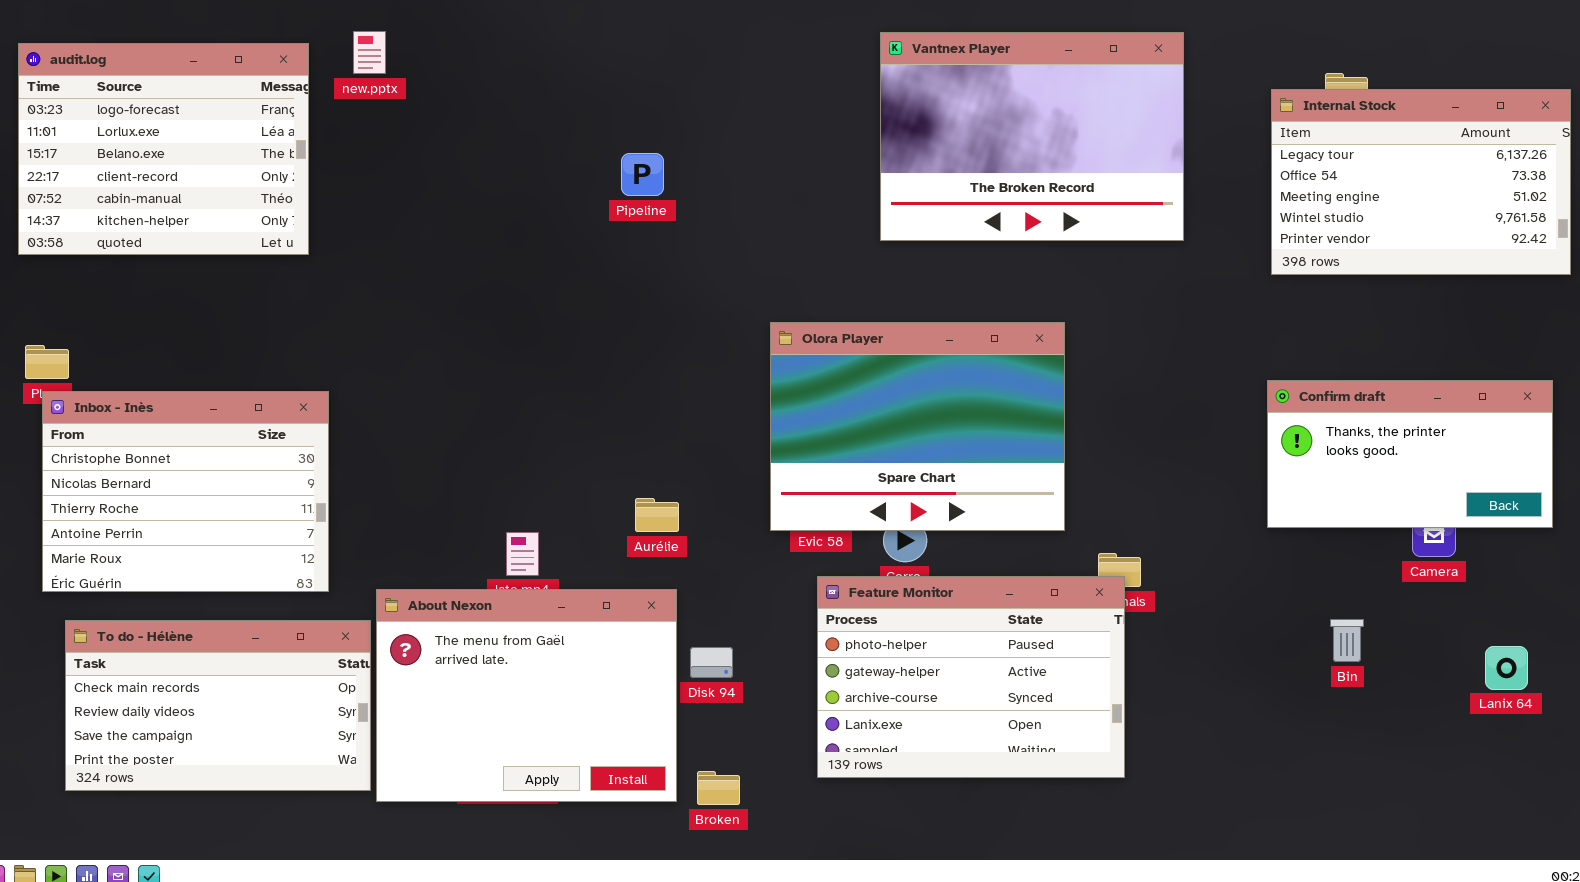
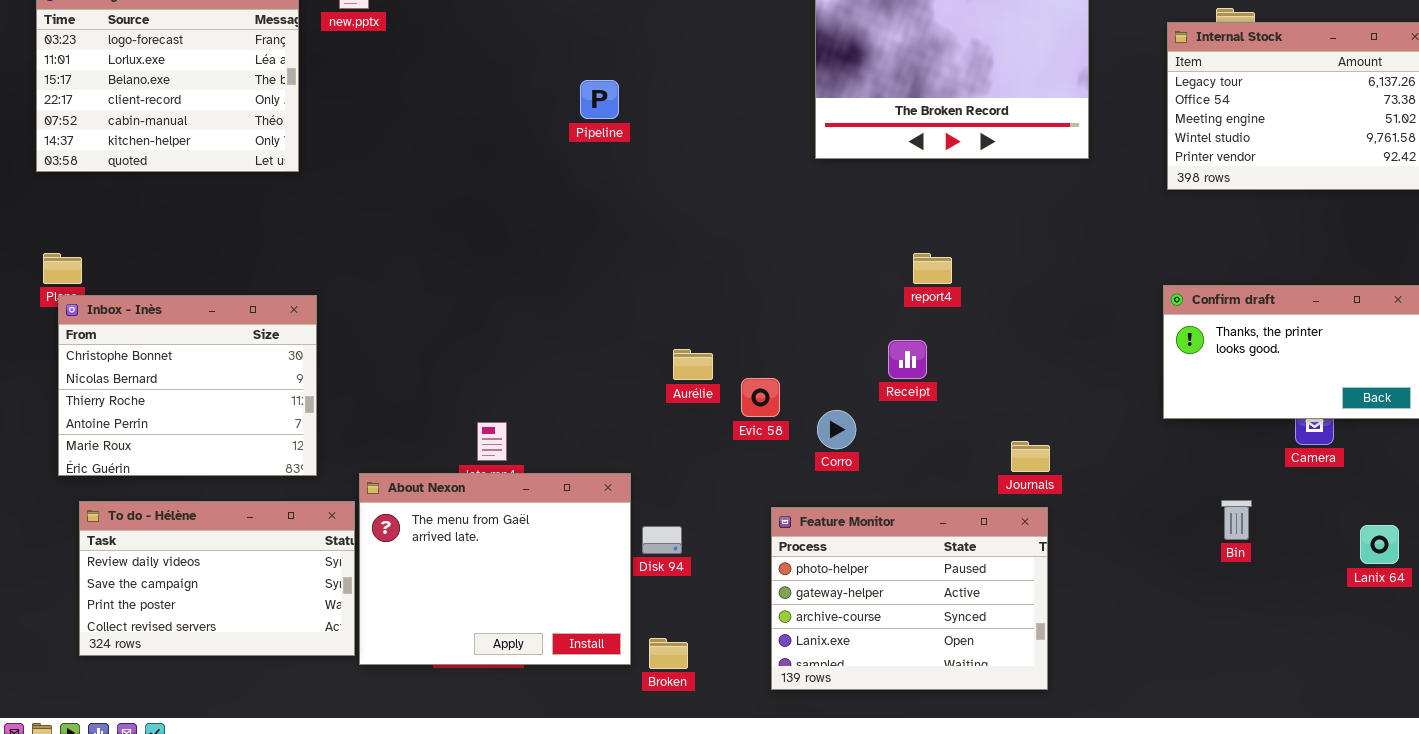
Olora Player: [770,322,1065,531] -> none, closed
Aurélie: [635,498,679,532] -> [673,349,713,380], moved
Feature Monitor: [817,576,1125,778] -> [771,507,1048,690], moved
To do - Hélène: [65,620,371,791] -> [79,501,355,656], scrolled down 1 row

